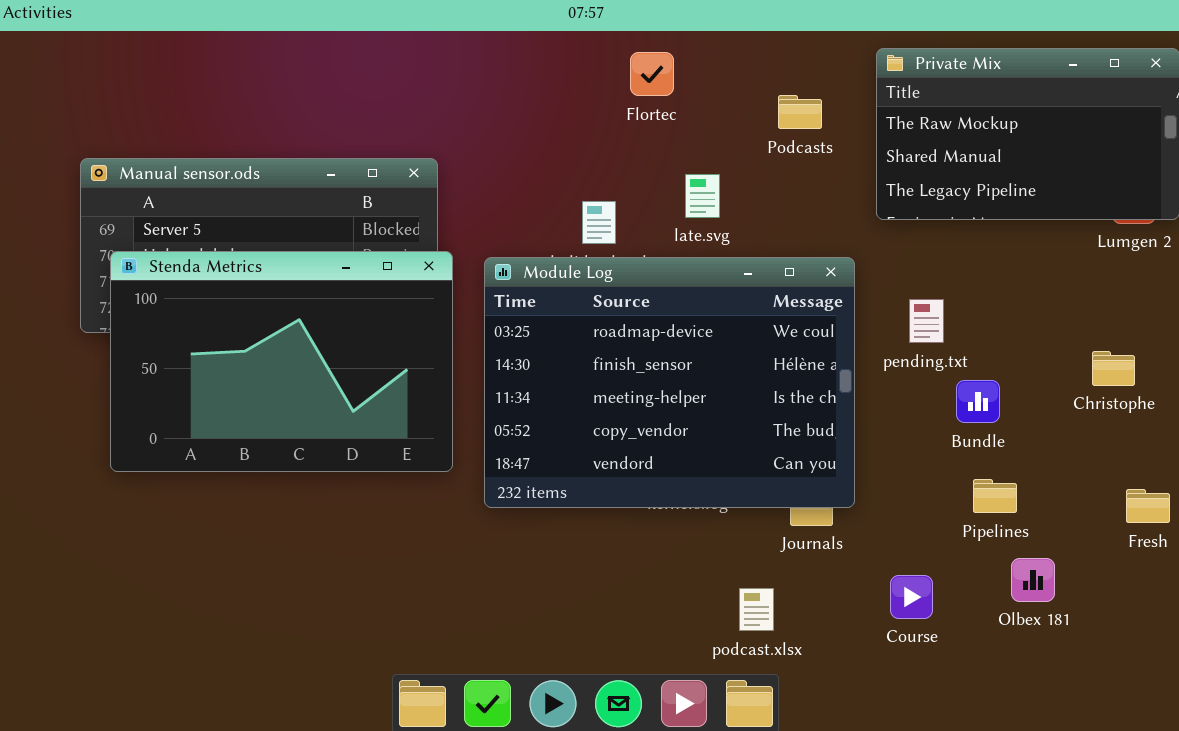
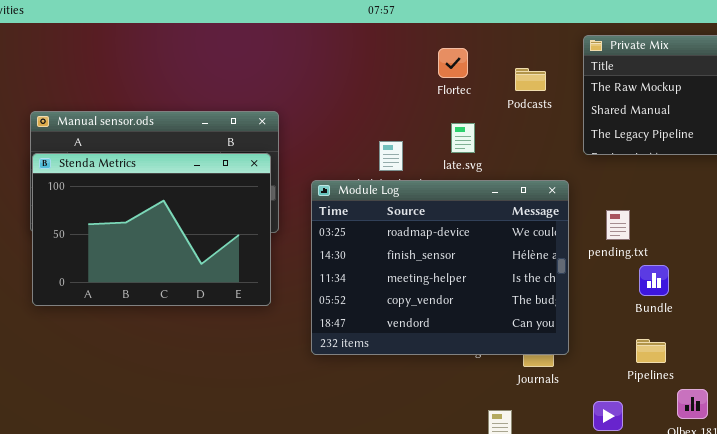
Flortec: [630,52,674,96] -> [438,48,468,78], moved
Stenda Metrics: [110,251,453,472] -> [32,153,271,306], moved
Pipelines: [973,479,1017,513] -> [636,339,666,363], moved

